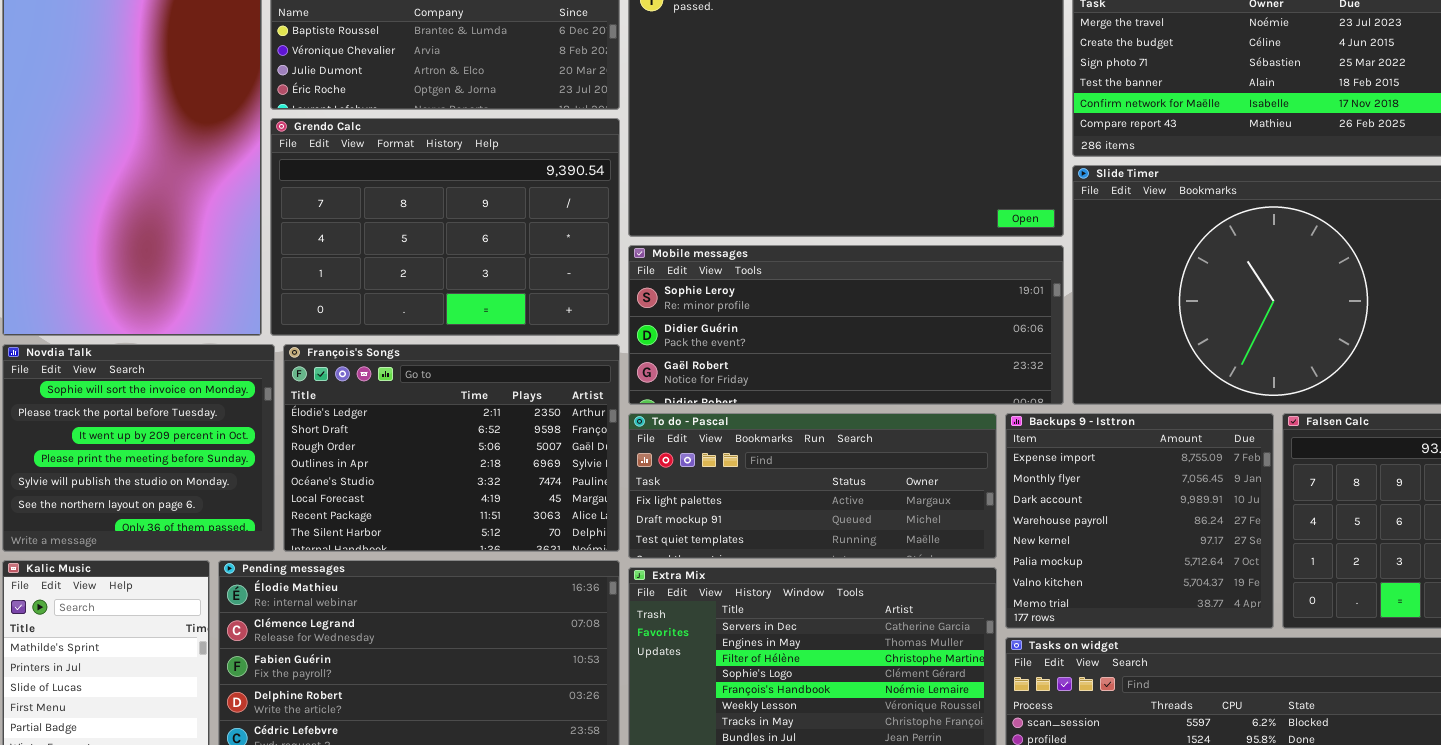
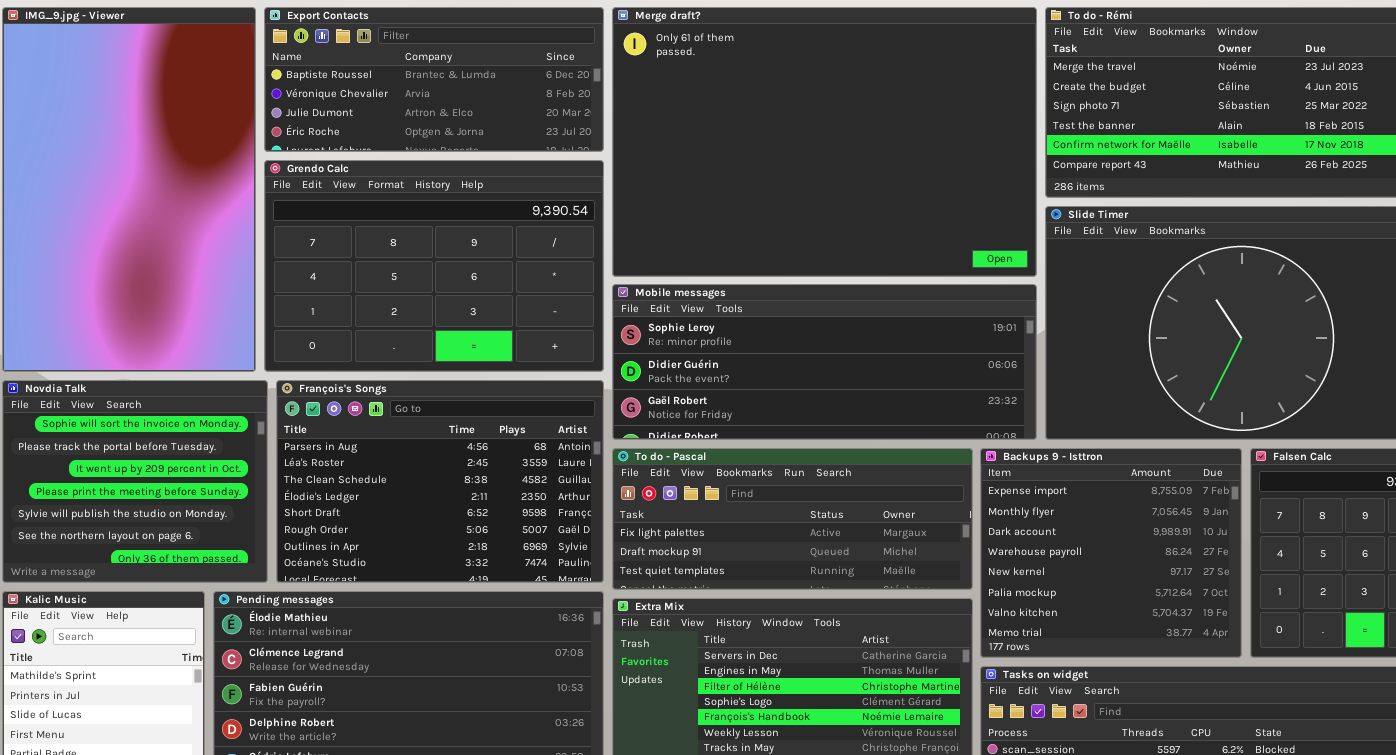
François's Songs: [283,344,620,552] -> [276,380,604,583], scrolled up 3 rows

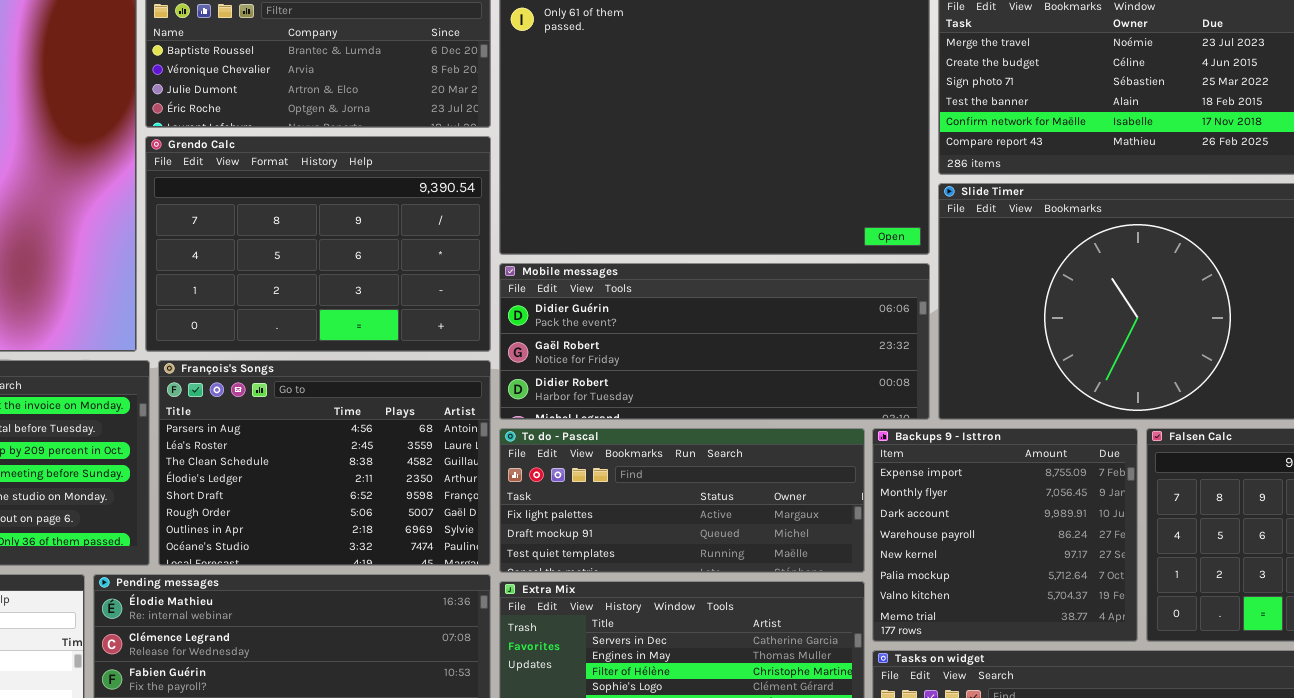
Mobile messages: [612,284,1037,440] -> [499,263,930,420], scrolled down 1 row

